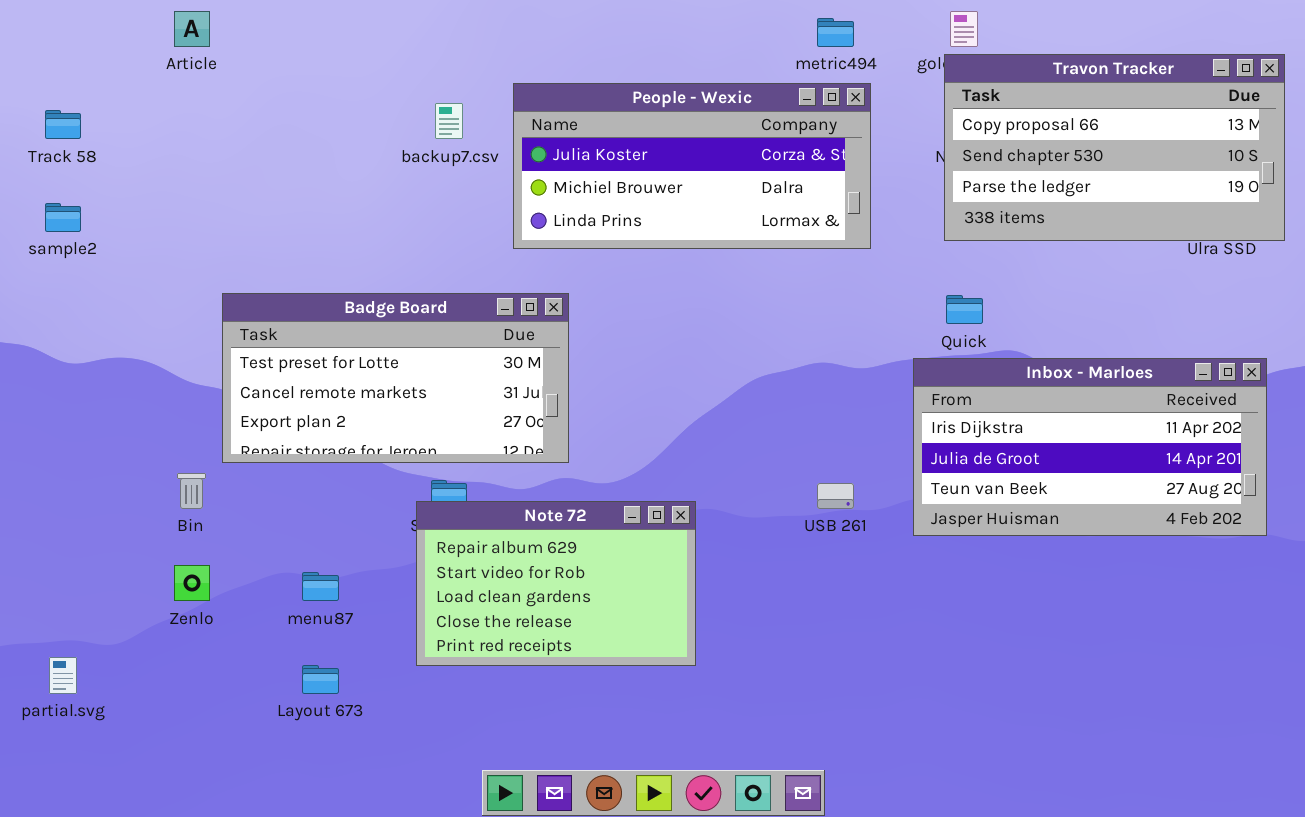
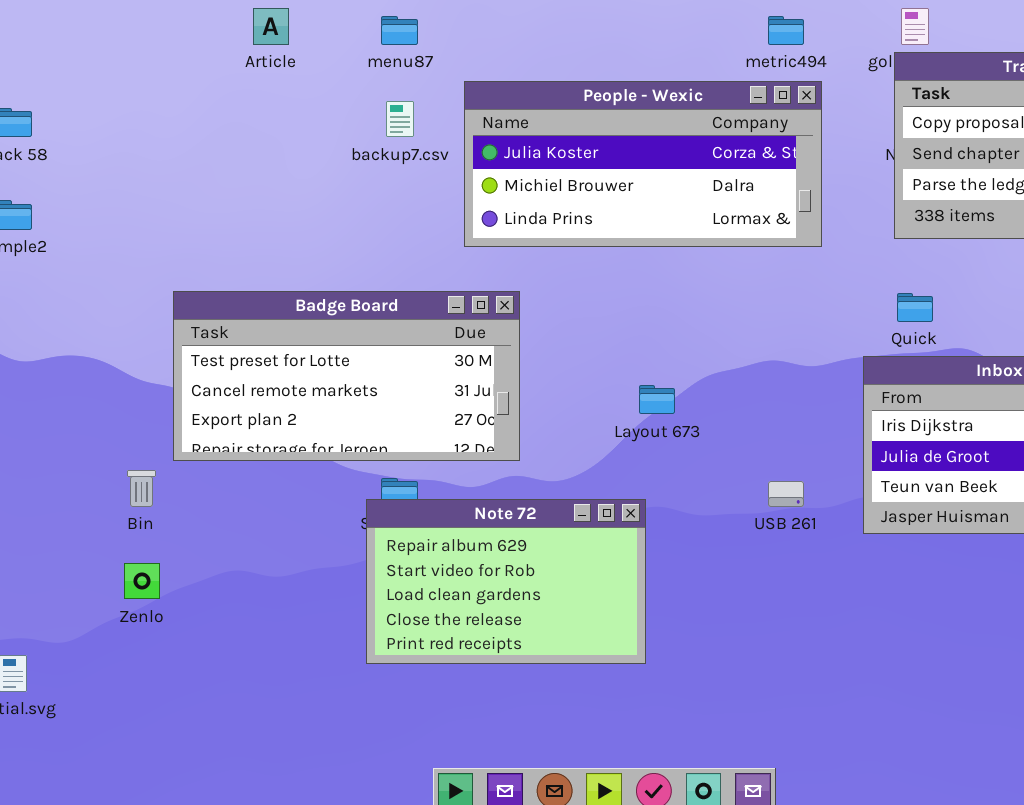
Article: [174,11,210,47] -> [253,8,289,45], moved
menu87: [302,572,339,601] -> [381,16,418,45], moved
Layout 673: [302,665,339,694] -> [639,385,675,414], moved

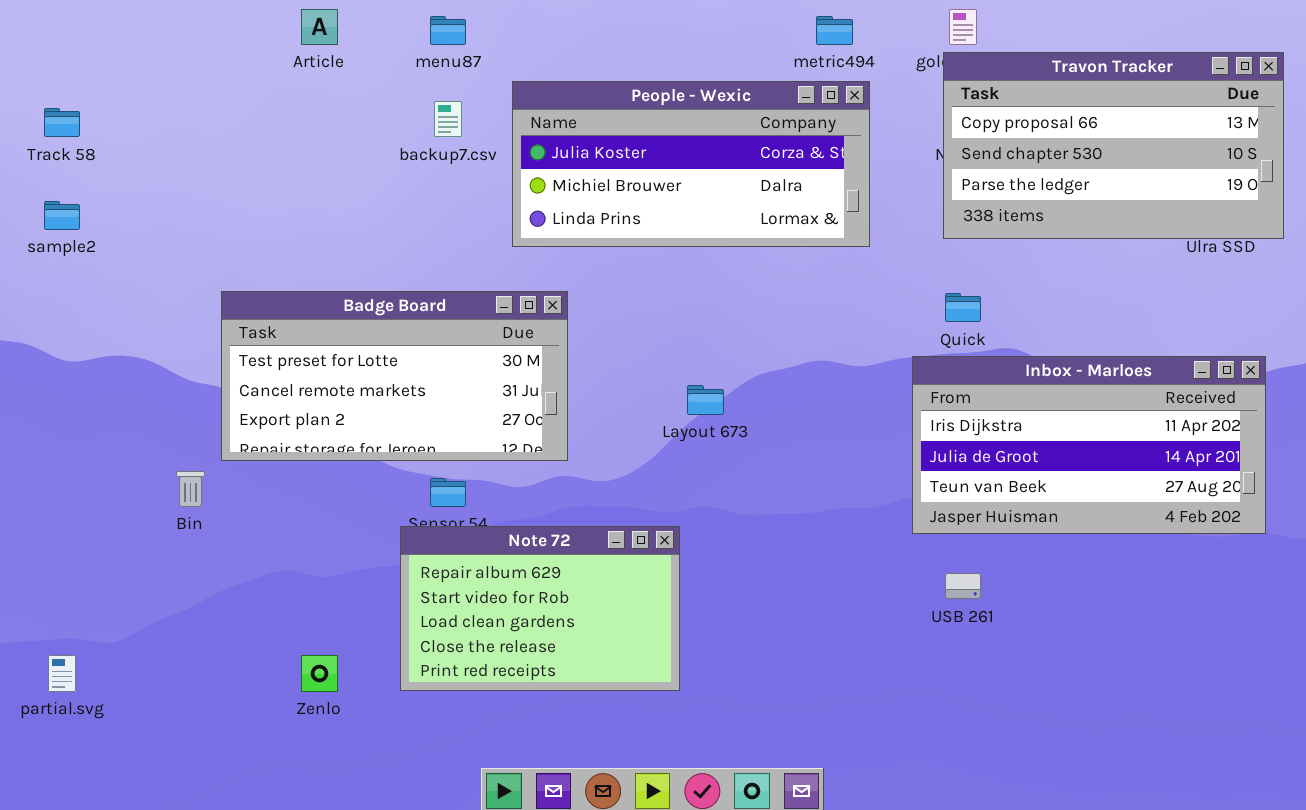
USB 261: [768,481,804,507] -> [945,573,981,599], moved
Note 72: [366,499,646,664] -> [400,526,680,691], moved
Zenlo: [124,563,160,599] -> [301,655,338,692], moved

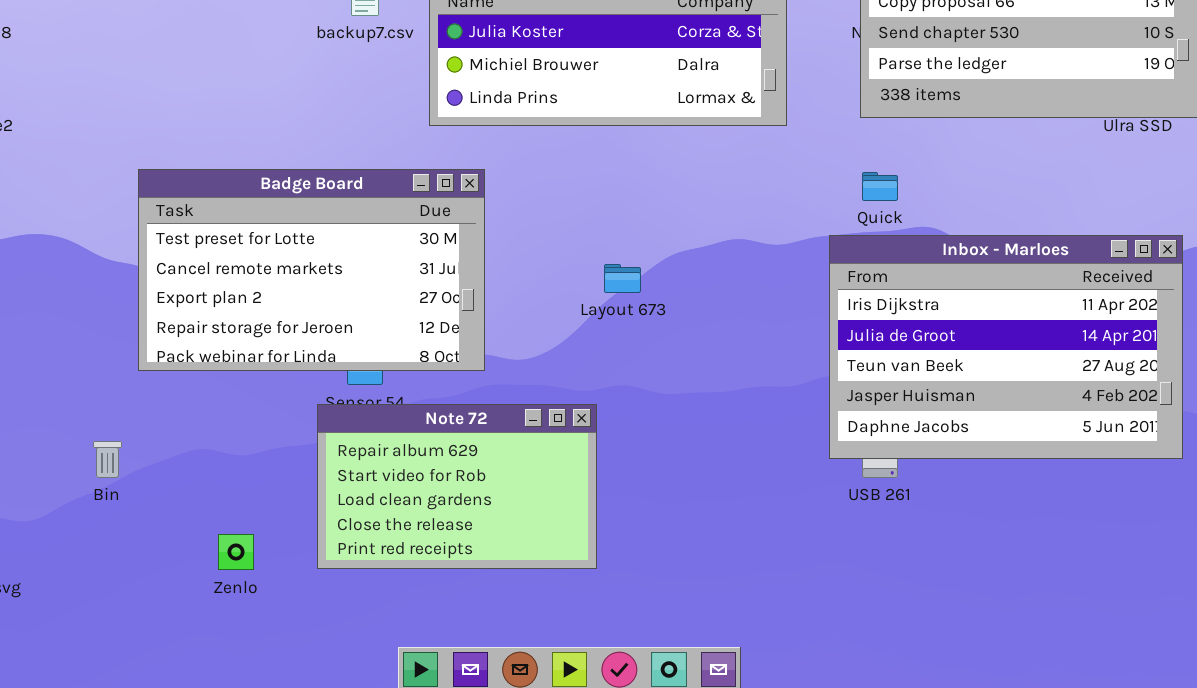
Badge Board: [221,291,568,461] -> [138,169,485,371], resized
Inbox - Marloes: [912,356,1266,534] -> [829,235,1183,459], resized
Bin: [176,471,205,507] -> [93,441,122,478], moved

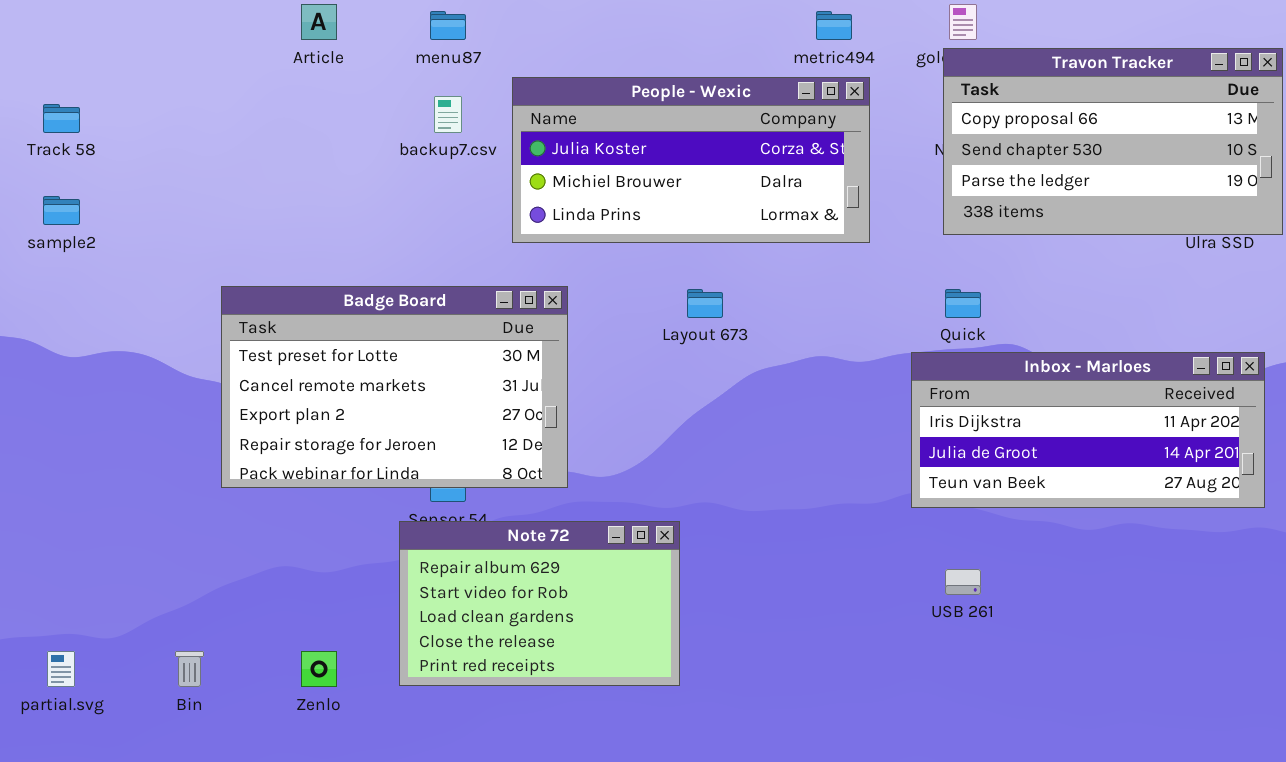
Inbox - Marloes: [829,235,1183,459] -> [911,352,1265,508], resized
Layout 673: [604,264,641,293] -> [687,289,723,318], moved
Bin: [93,441,122,478] -> [175,651,204,687], moved

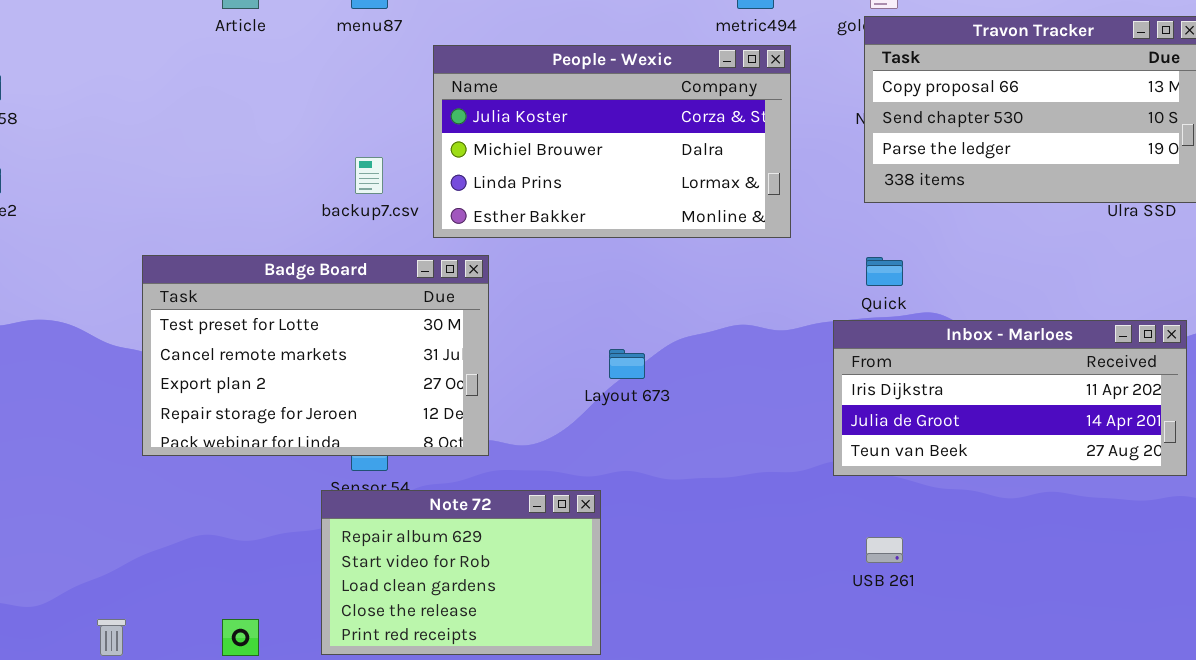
People - Wexic: [512,77,870,243] -> [433,45,791,238], resized
backup7.csv: [434,96,462,133] -> [355,157,383,194], moved
Layout 673: [687,289,723,318] -> [609,349,645,379], moved

